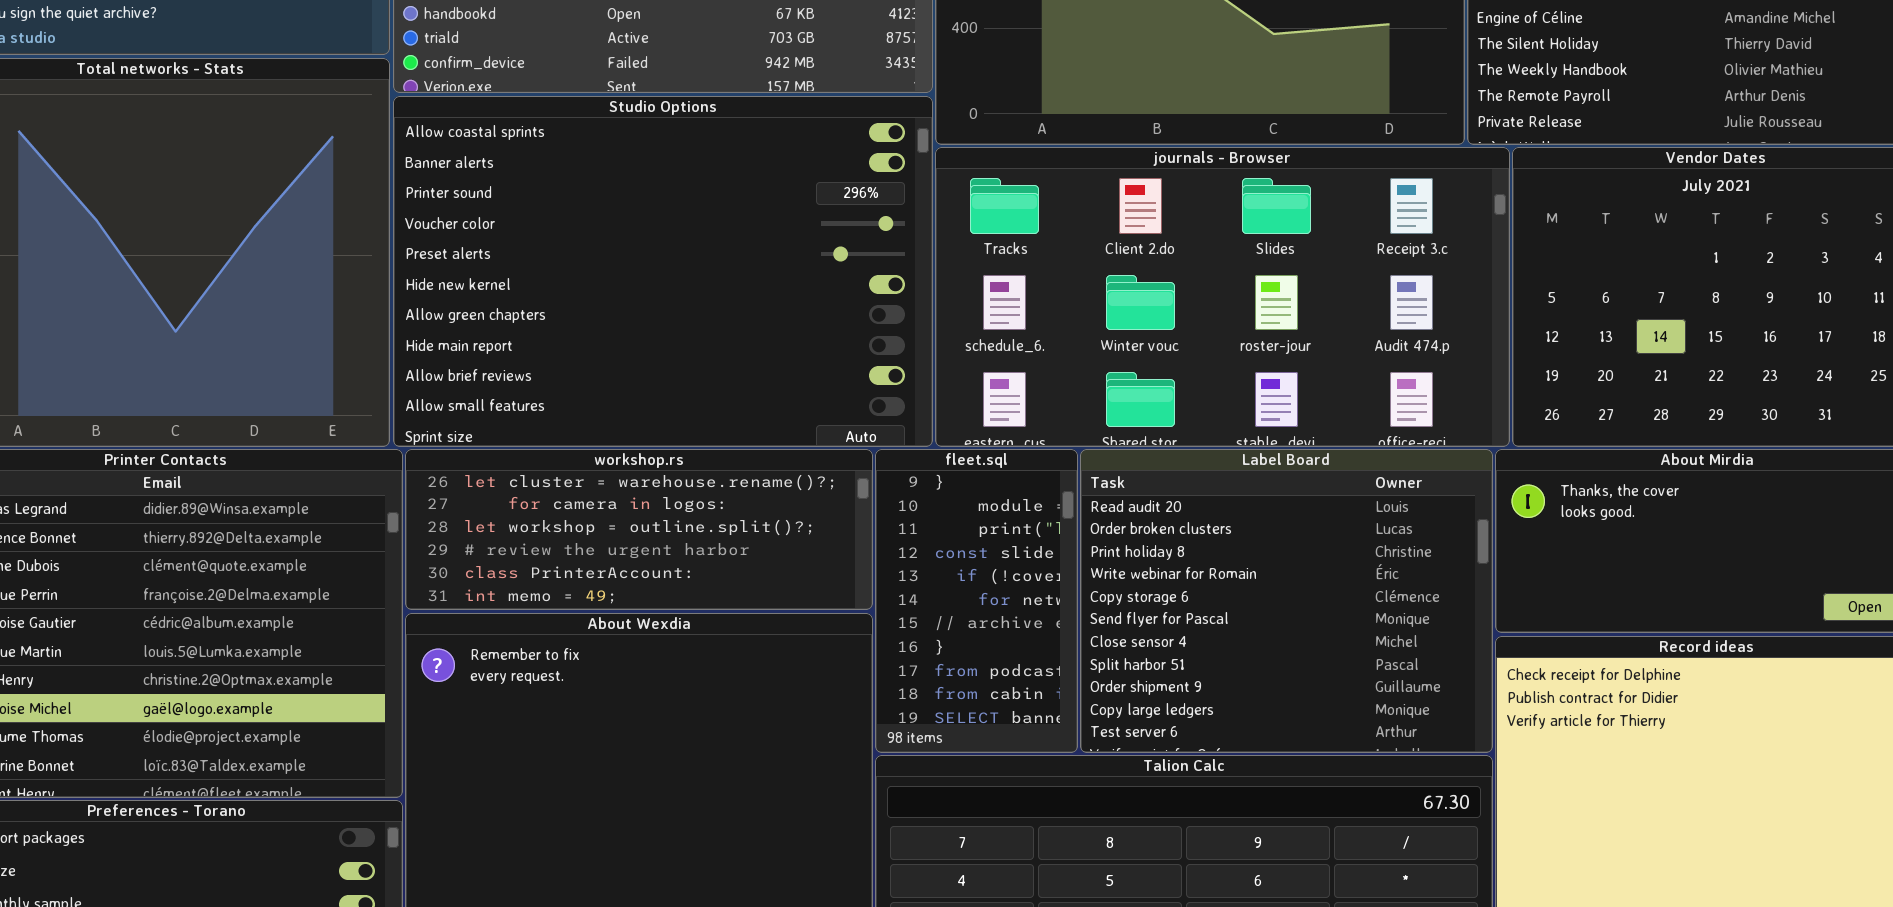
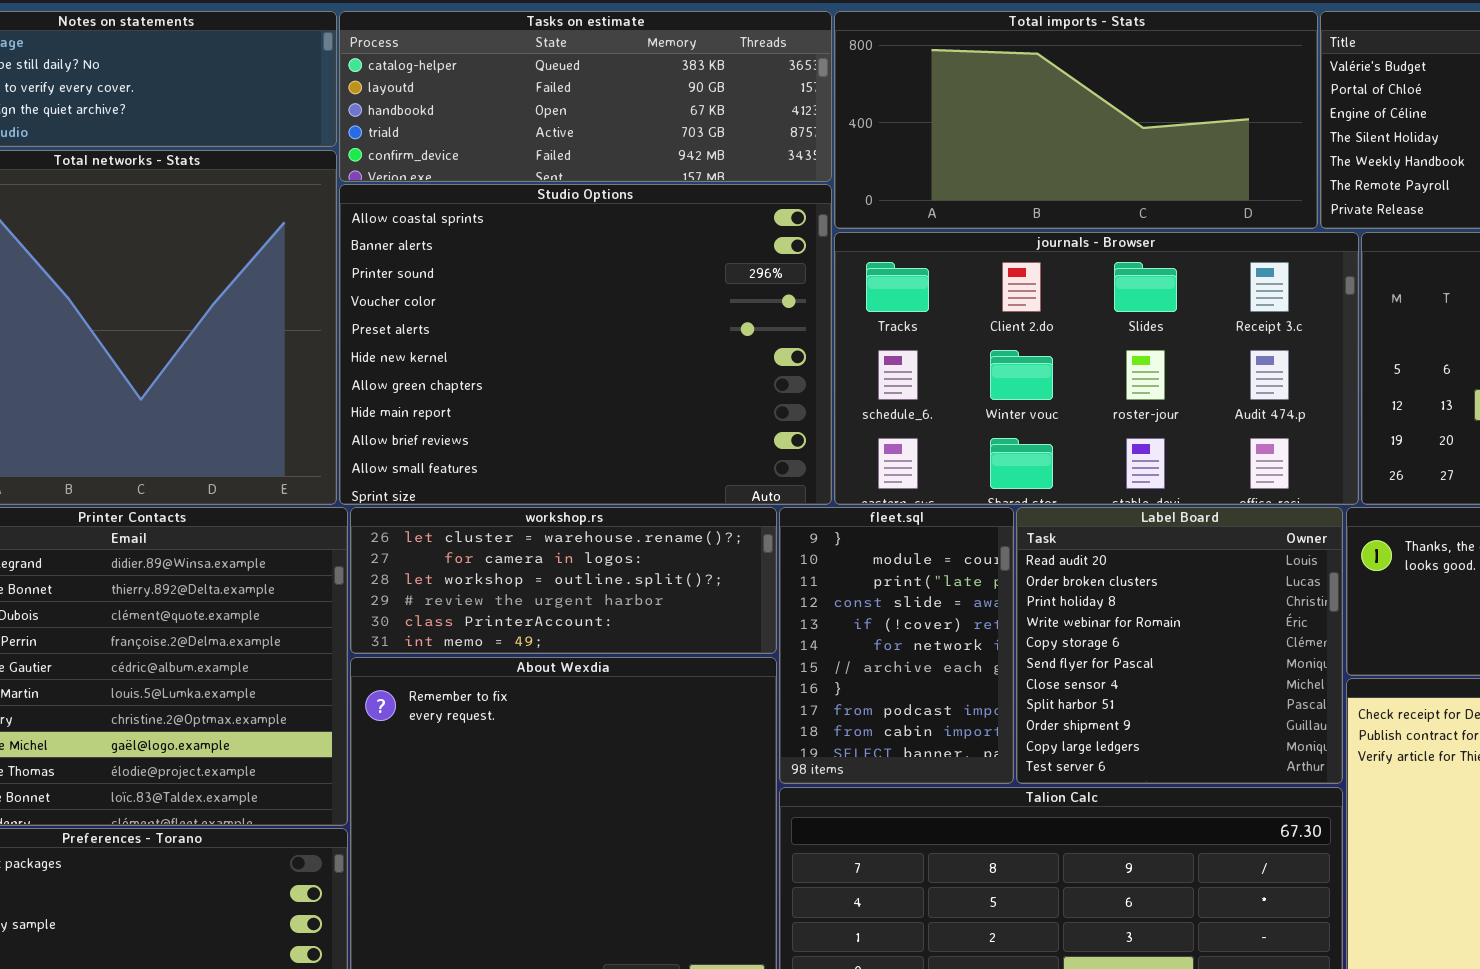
fleet.sql: [875,449,1078,753] -> [779,507,1014,784], resized
Label Board: [1080,449,1493,753] -> [1016,507,1343,784], resized

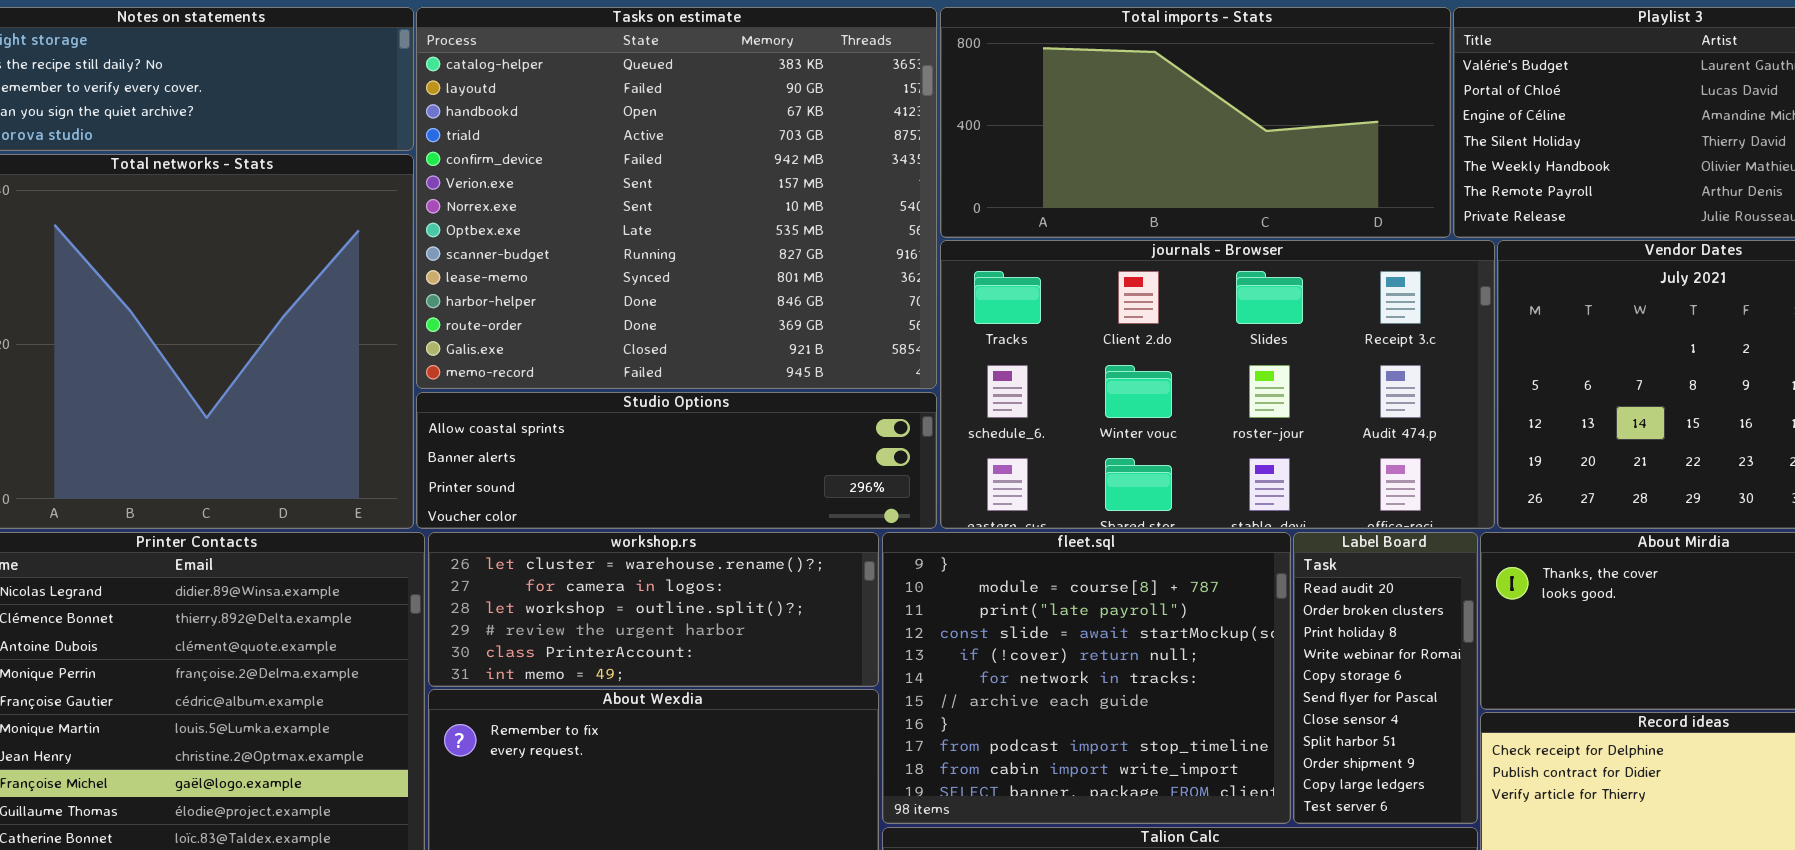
Tasks on estimate: [339,11,832,182] -> [416,7,937,389], resized
Studio Options: [339,184,832,505] -> [416,392,937,529], resized
fleet.sql: [779,507,1014,784] -> [882,532,1291,824], resized
Label Board: [1016,507,1343,784] -> [1293,532,1478,824], resized

